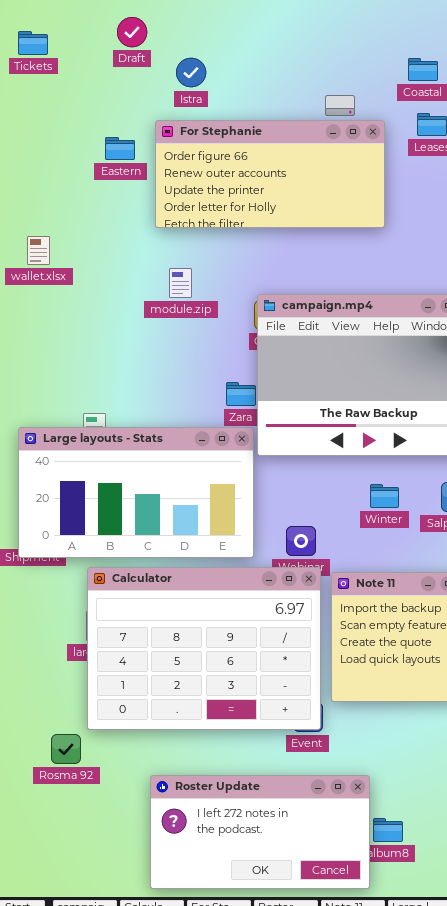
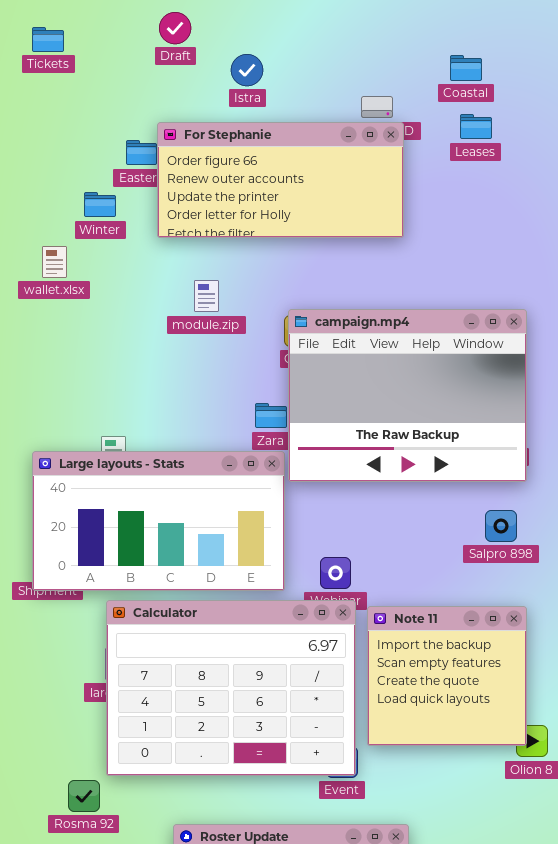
Draft: [117,17,147,47] -> [159,12,191,44], moved
Istra: [176,58,206,87] -> [231,54,263,86], moved
For Stephanie: [155,120,385,228] -> [157,122,404,238], moved
Winter: [370,484,399,508] -> [84,192,116,217], moved

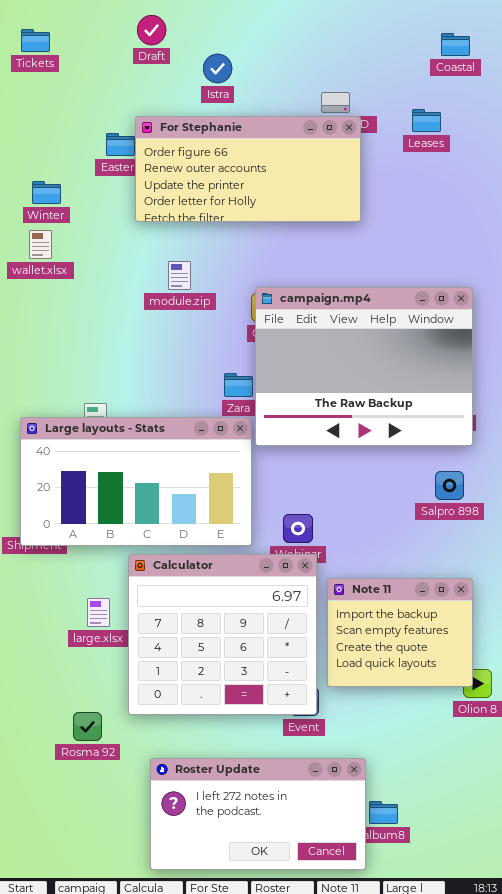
Coastal: [450,55,482,81] -> [441,33,470,56], moved
Winter: [84,192,116,217] -> [32,181,61,204], moved
Calculator: [106,600,356,776] -> [128,554,317,715], resized
Note 11: [367,606,527,746] -> [327,578,473,687], resized
Rosma 92: [68,780,100,812] -> [73,712,102,741], moved

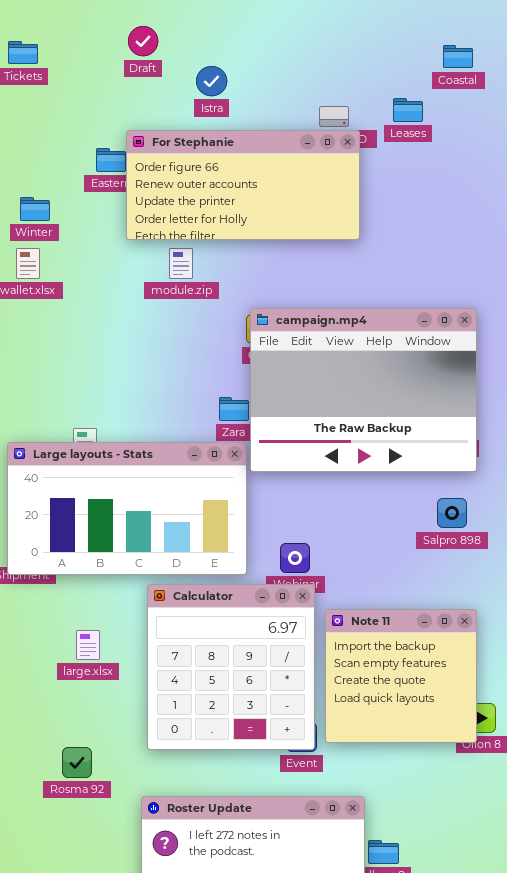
Leases: [412,109,441,132] -> [393,98,423,122], moved
module.zip: [168,261,191,290] -> [169,248,193,279], moved
Calculator: [128,554,317,715] -> [147,584,315,750], resized
Note 11: [327,578,473,687] -> [325,609,477,743], resized

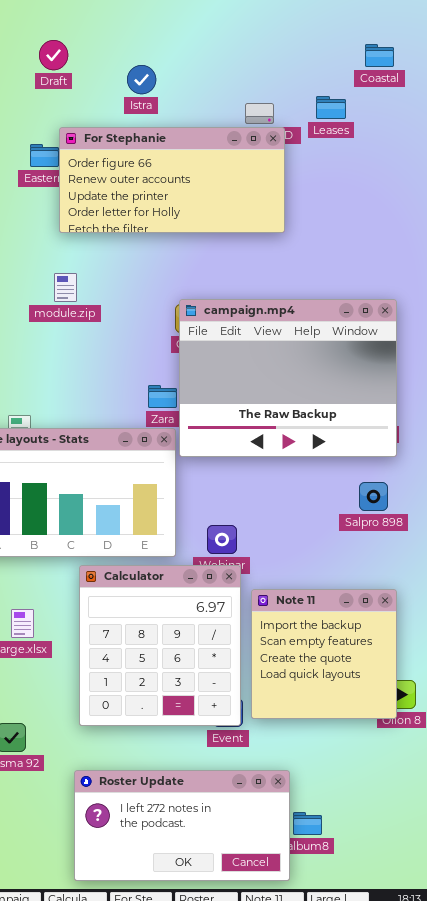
Draft: [128,26,158,56] -> [39,40,68,70], moved
module.zip: [169,248,193,279] -> [54,273,77,302], moved

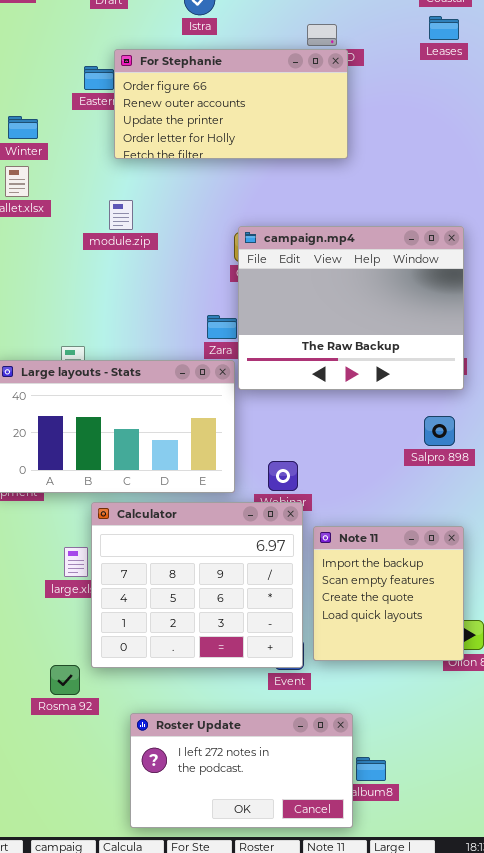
Leases: [316,96,346,119] -> [429,16,459,40], moved
Calculator: [79,565,241,726] -> [91,502,303,668], resized

